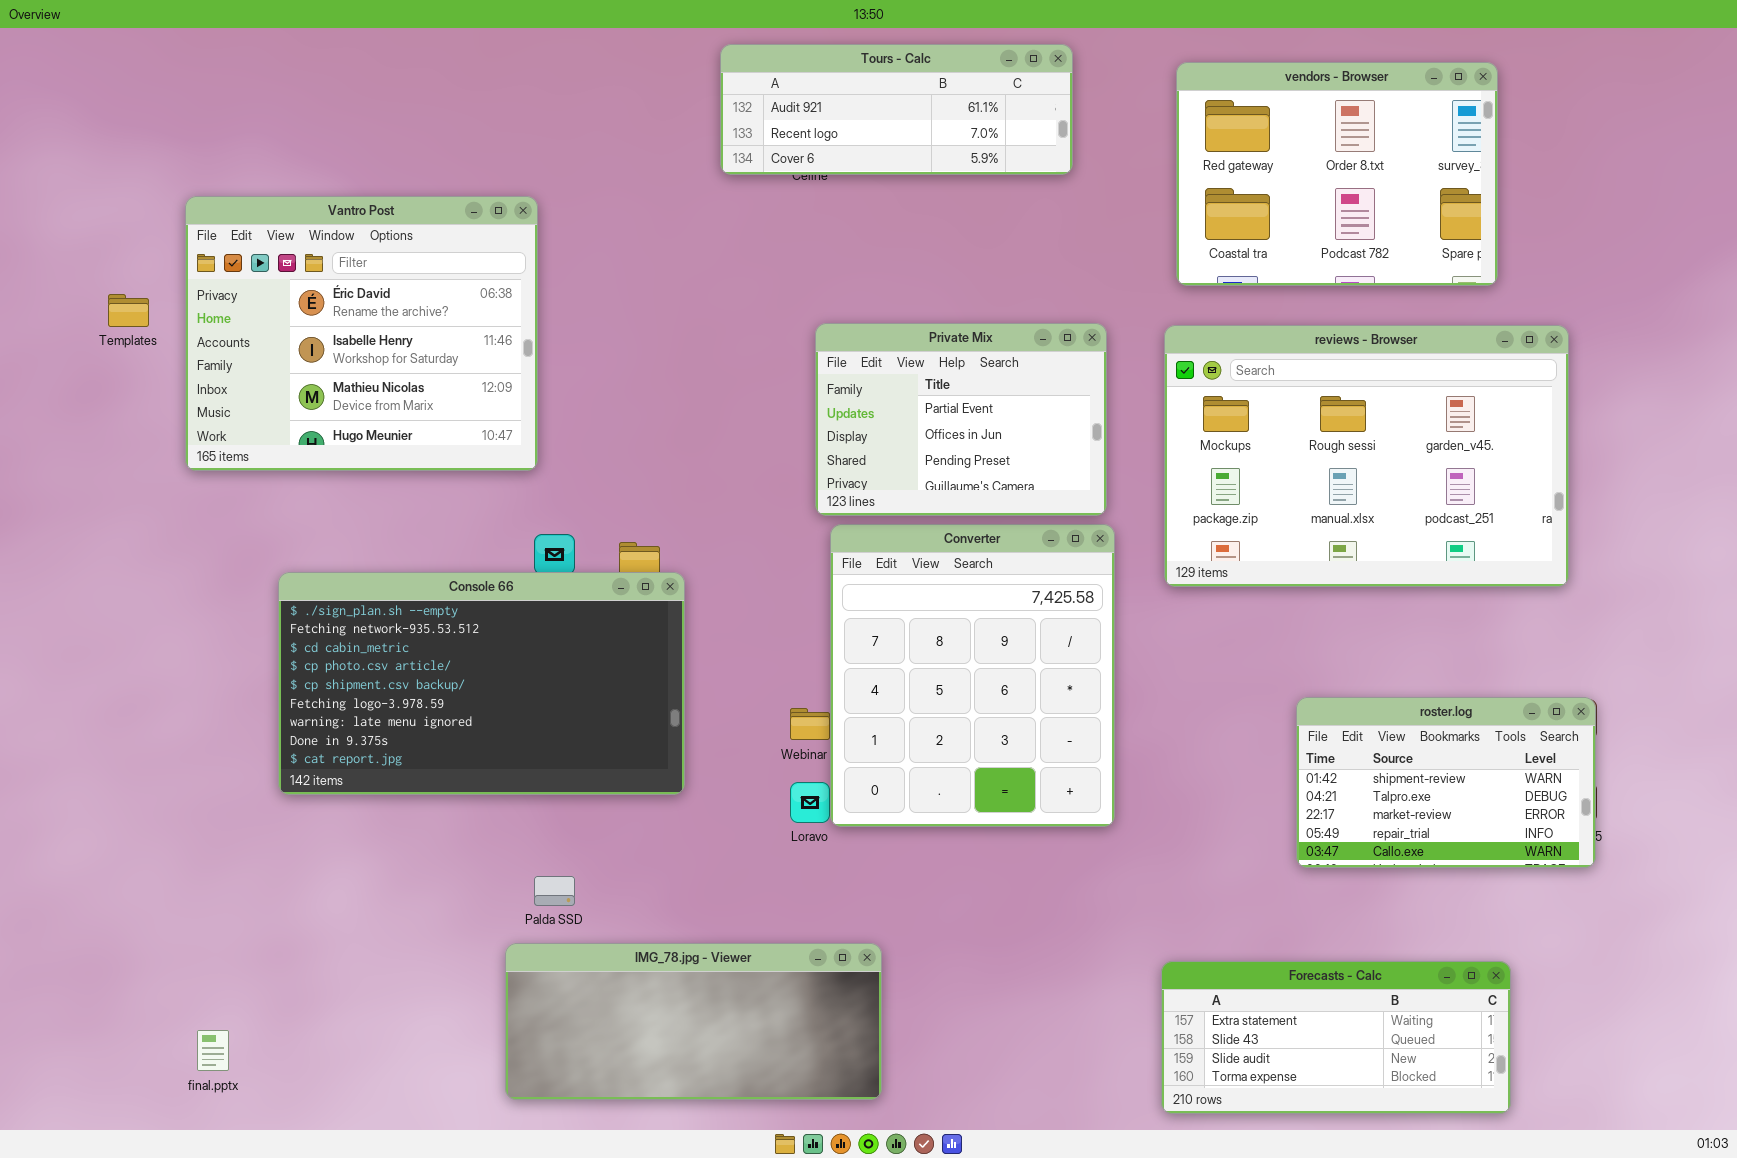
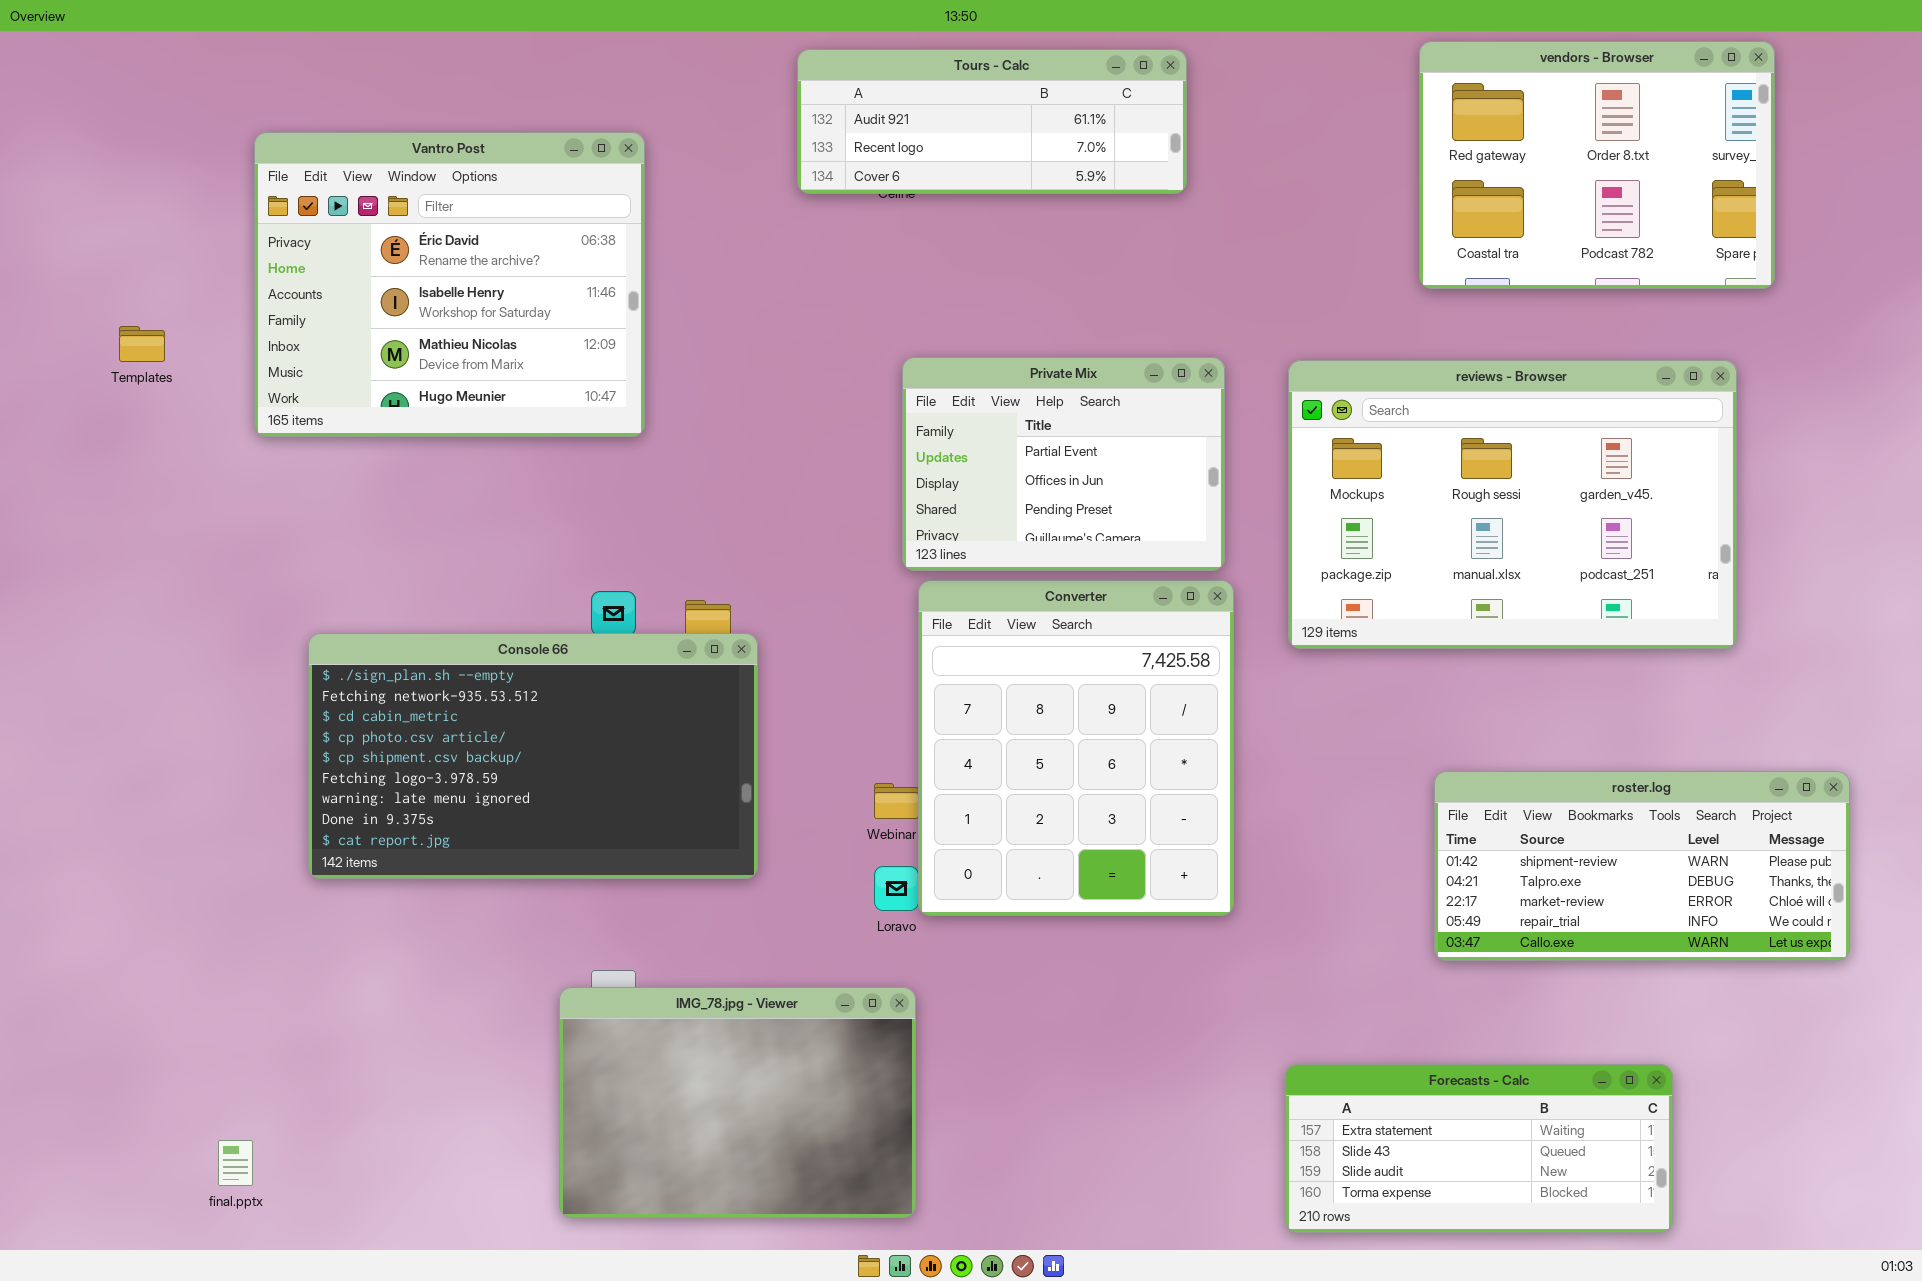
vendors - Browser: [1176,62,1498,286] -> [1419,41,1775,289], moved
Vantro Post: [185,196,538,471] -> [254,132,645,437], moved
roster.log: [1296,697,1596,868] -> [1434,771,1850,961], resized
IMG_78.jpg - Viewer: [505,943,882,1100] -> [559,987,916,1218], resized

